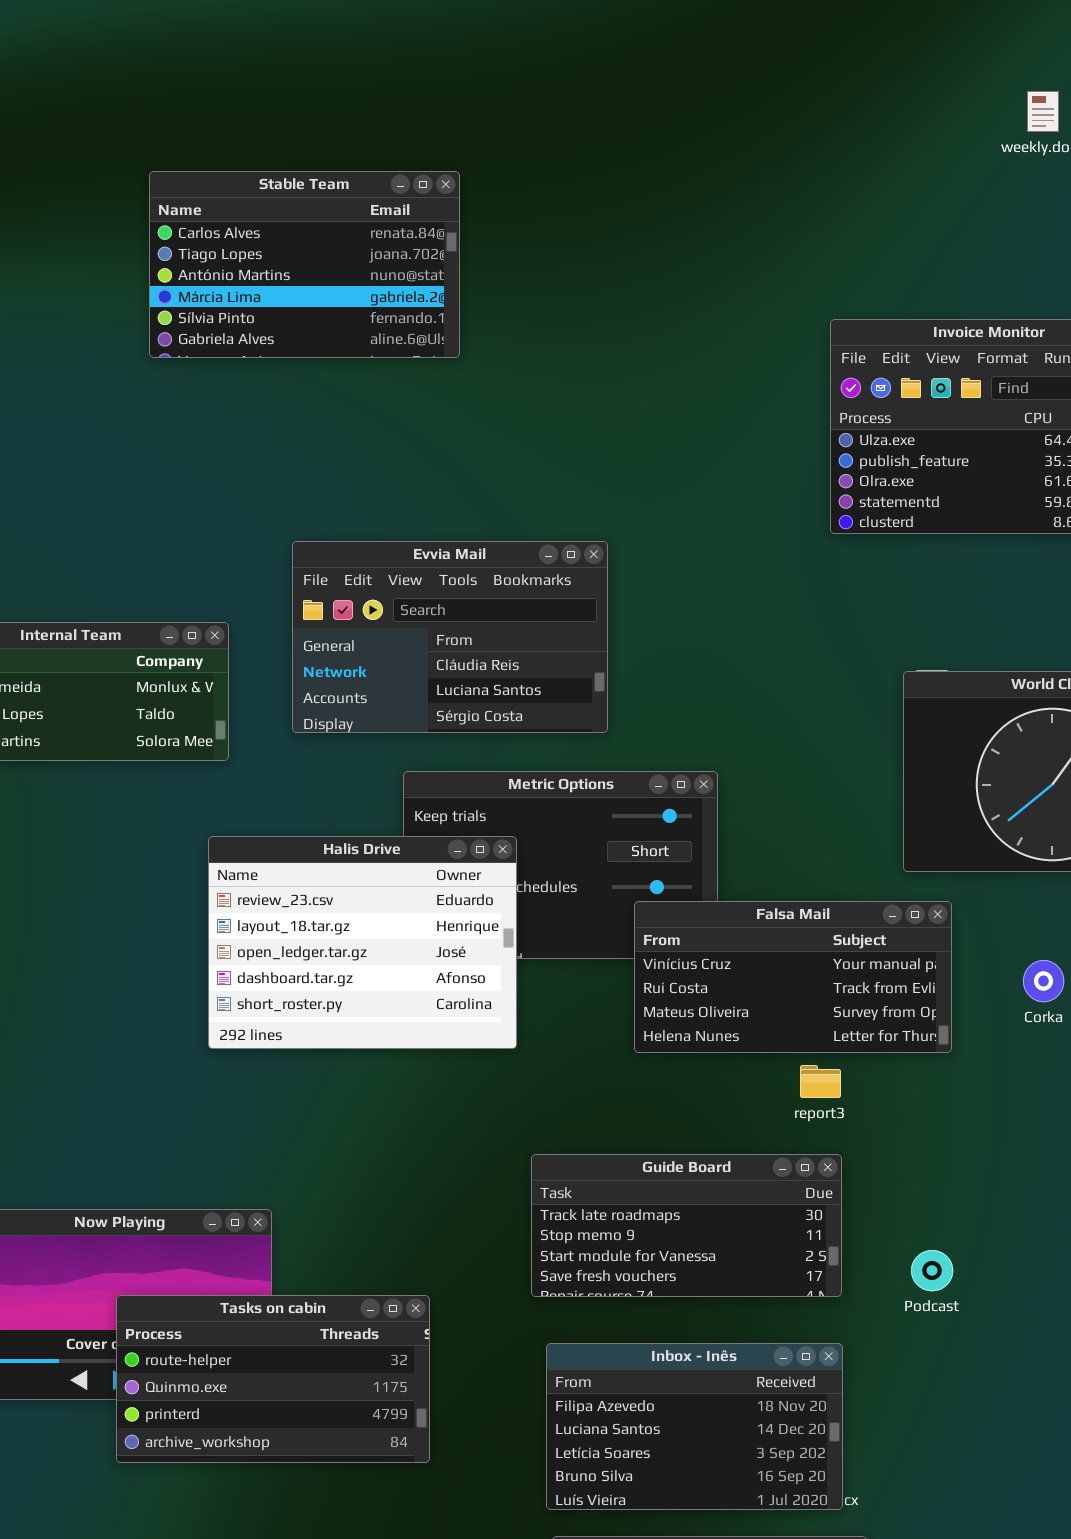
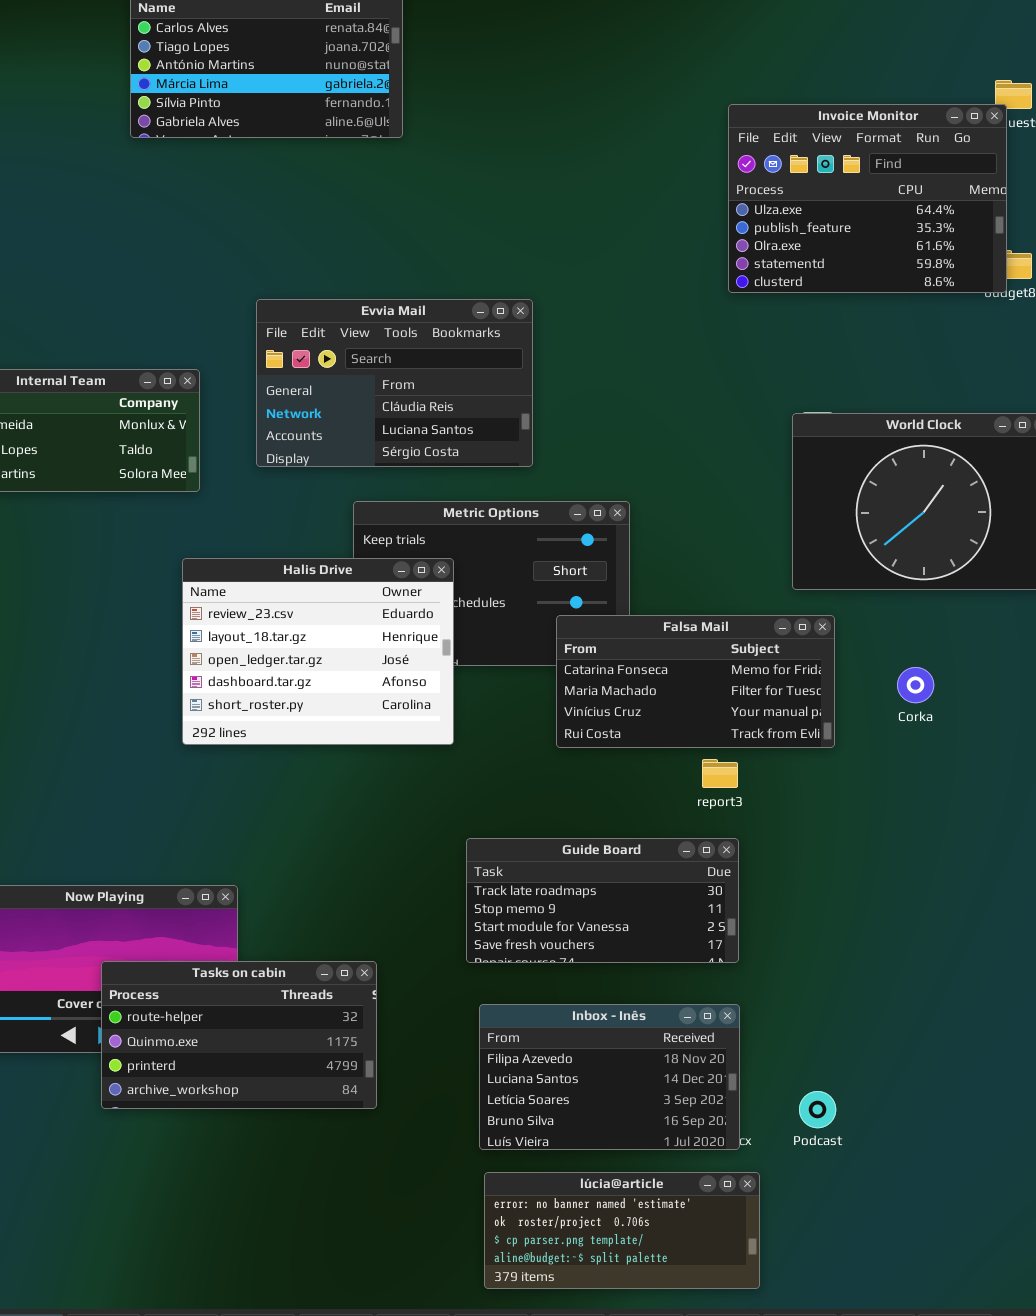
Falsa Mail: [634,901,952,1053] -> [556,615,835,748], scrolled up 2 rows
Podcast: [911,1250,953,1291] -> [799,1091,836,1128], moved

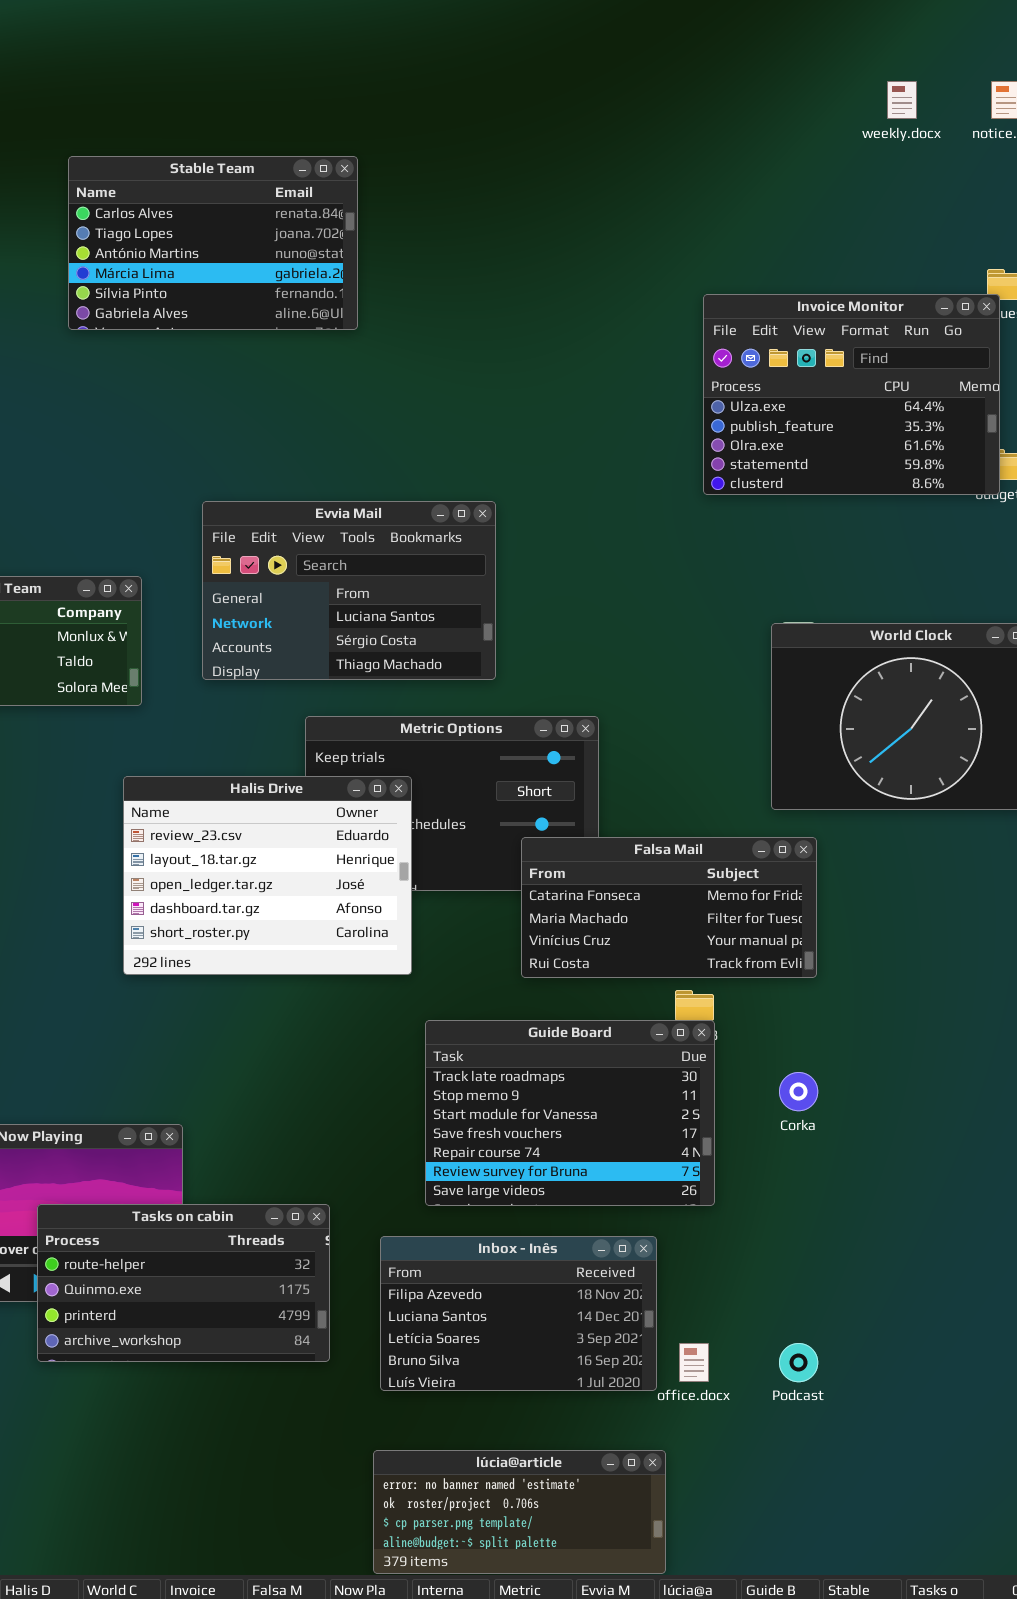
Evvia Mail: [256,299,533,467] -> [202,501,496,680], scrolled down 1 row
Corka: [897,667,934,703] -> [779,1072,818,1111], moved
Guide Board: [466,838,739,963] -> [425,1020,715,1206], resized
Inbox - Inês: [479,1004,740,1150] -> [380,1236,657,1391], moved
lúcia@article: [484,1172,760,1289] -> [373,1450,666,1574], moved

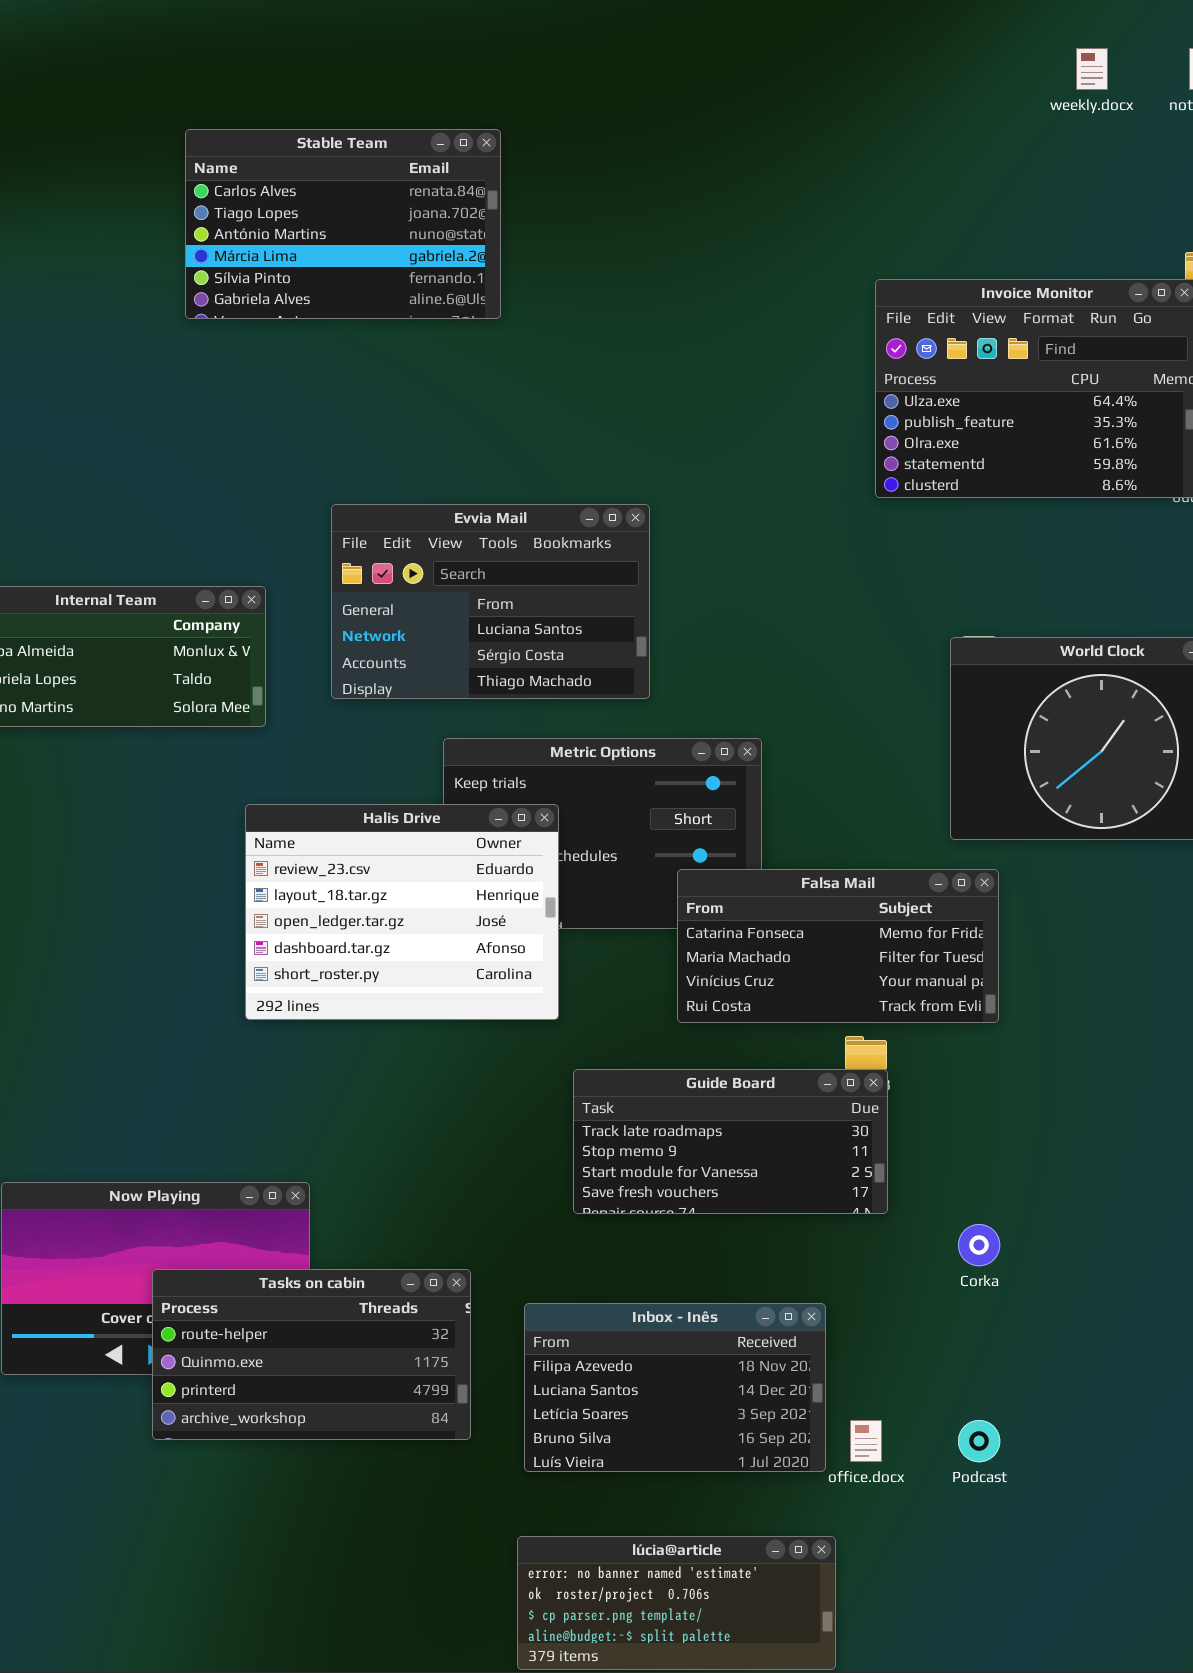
Guide Board: [425,1020,715,1206] -> [573,1069,888,1214], resized
Corka: [779,1072,818,1111] -> [958,1224,1000,1266], moved

